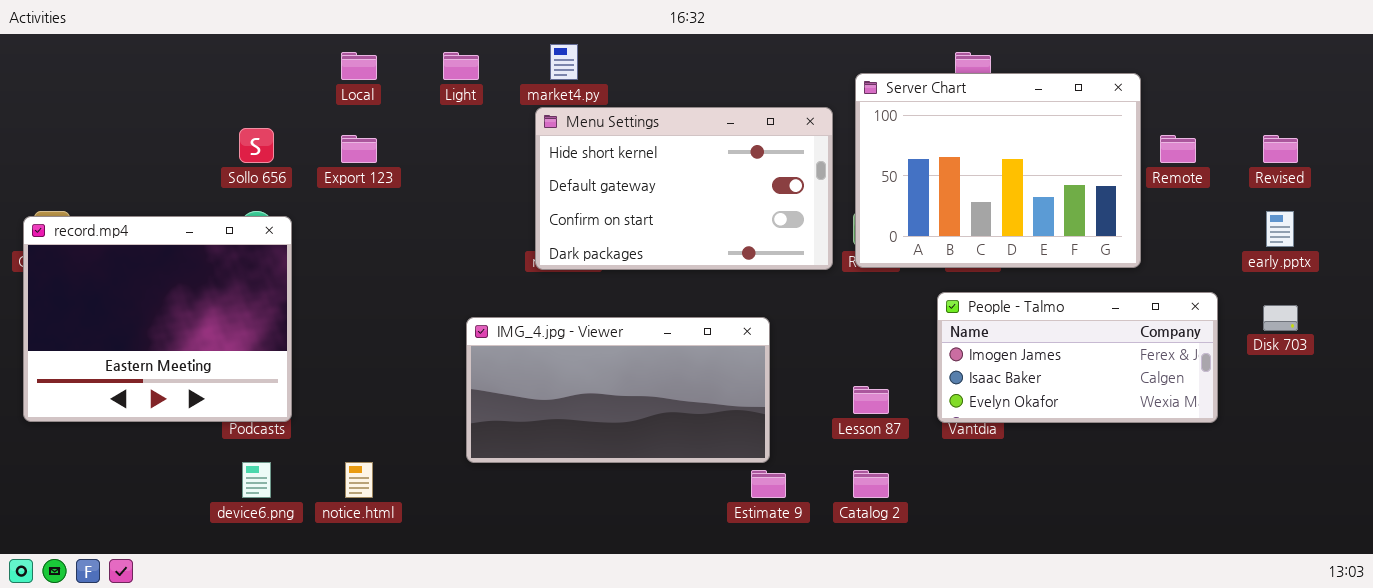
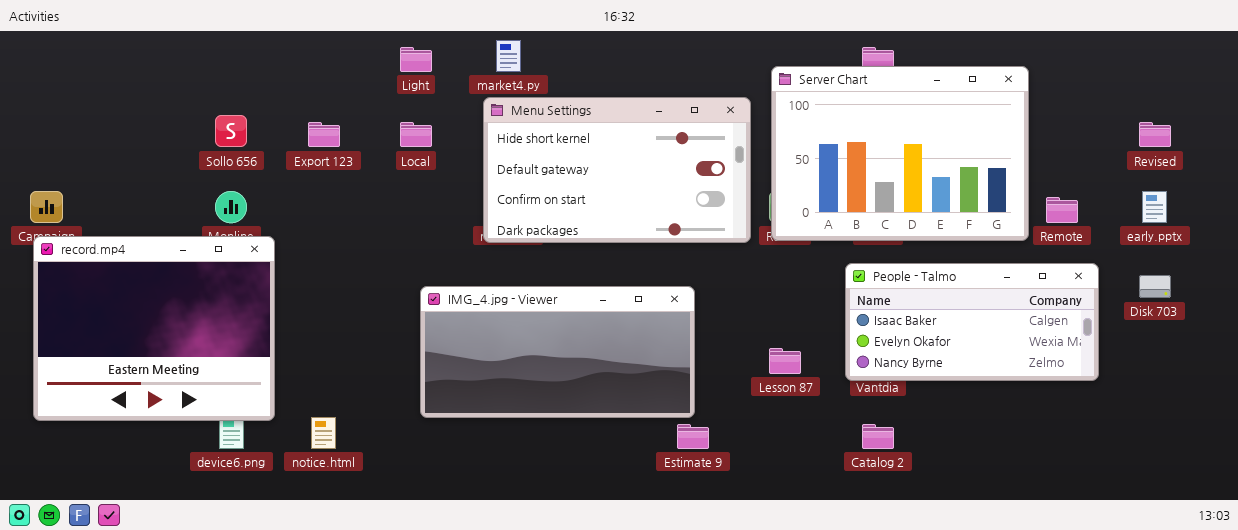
Local: [341,52,377,80] -> [400,122,432,147], moved
Remote: [1160,135,1196,163] -> [1046,197,1078,223], moved
record.mp4: [23,216,292,422] -> [33,236,275,421], moved
People - Talmo: [937,292,1218,423] -> [845,263,1099,381], scrolled down 1 row
Catalog 2: [853,470,889,498] -> [862,424,894,449], moved

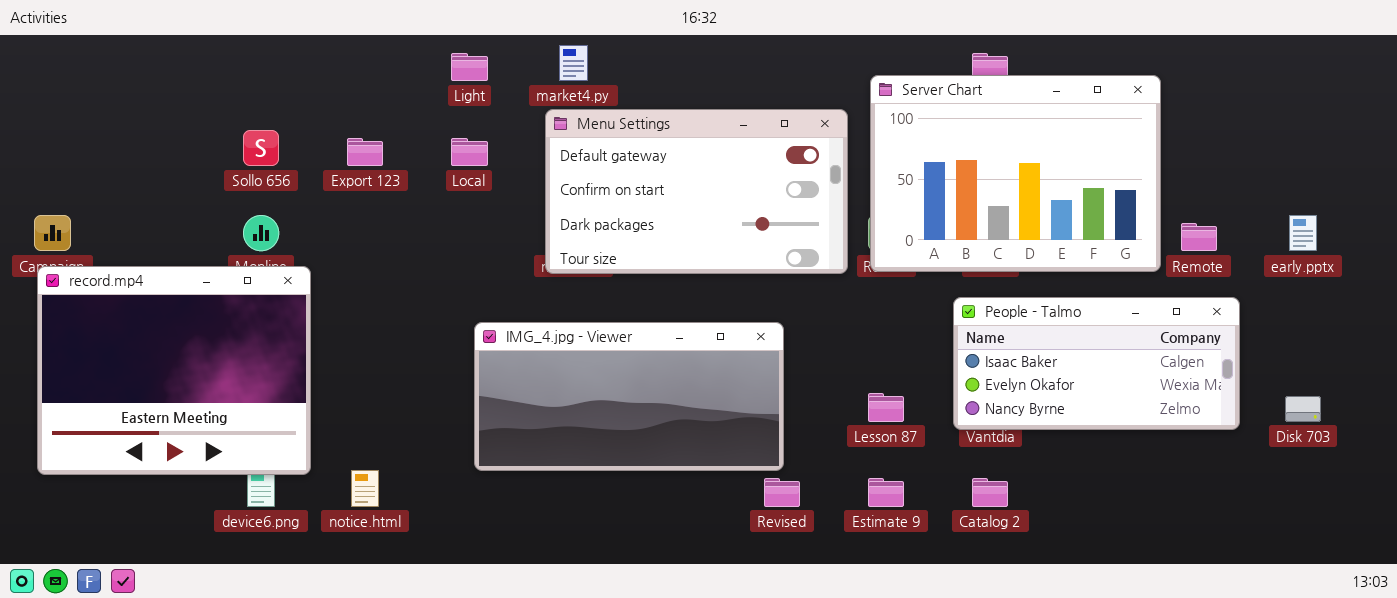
Menu Settings: [483,97,751,243] -> [545,109,848,274], scrolled down 1 row
Revised: [1139,122,1171,147] -> [764,478,800,507], moved
Disk 703: [1139,275,1171,298] -> [1285,396,1321,422], moved
Estimate 9: [677,424,709,449] -> [868,478,904,507], moved

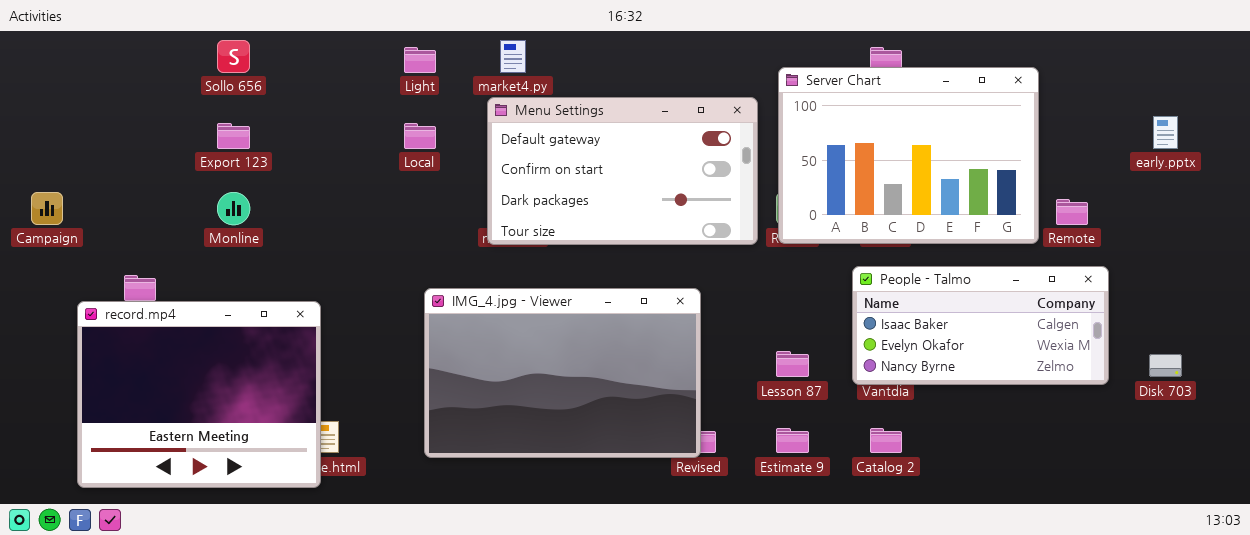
Sollo 656: [243,130,279,166] -> [217,40,250,73], moved
Export 123: [347,138,383,166] -> [217,123,250,149], moved
early.pptx: [1289,215,1317,251] -> [1153,116,1178,149], moved
record.mp4: [37,266,311,475] -> [77,301,321,488], moved
IMG_4.jpg - Viewer: [474,322,784,471] -> [424,288,701,458], resized

